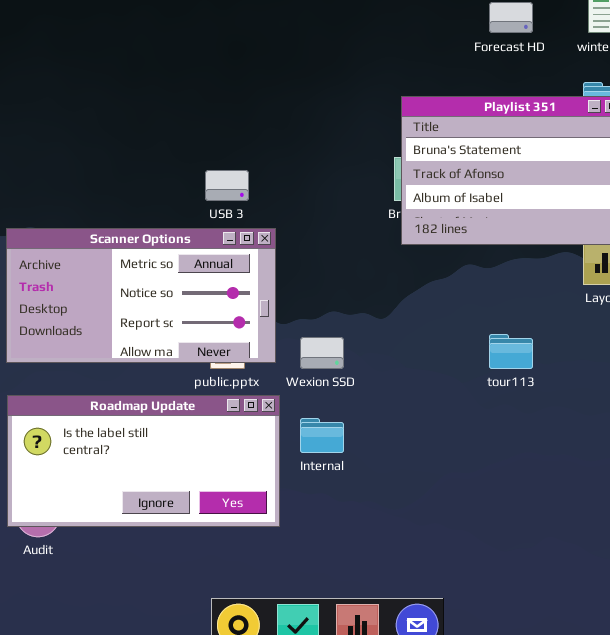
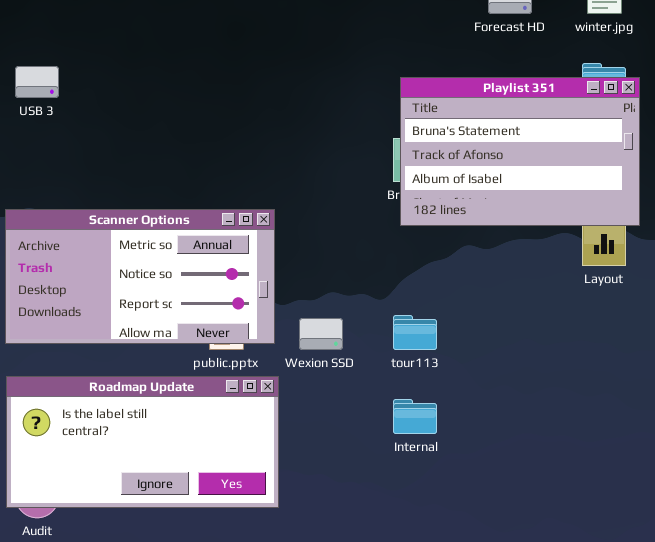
USB 3: [205,170,249,201] -> [15,66,59,98], moved
tour113: [489,334,533,369] -> [393,315,437,350], moved
Internal: [300,418,344,453] -> [393,399,437,434], moved

